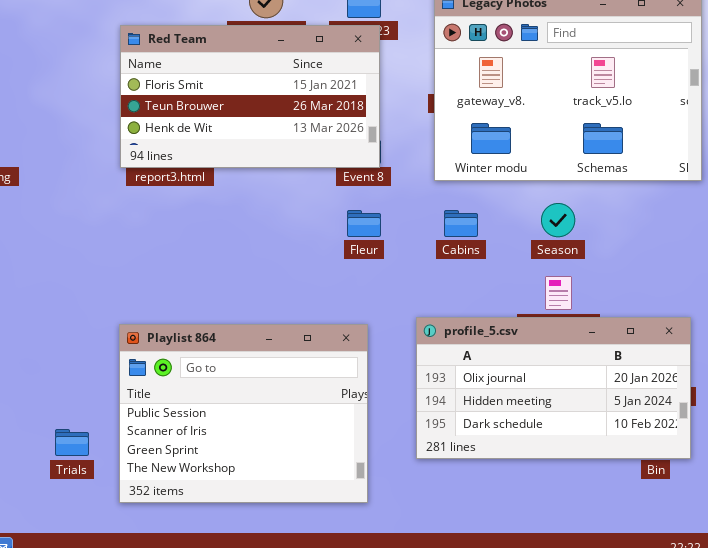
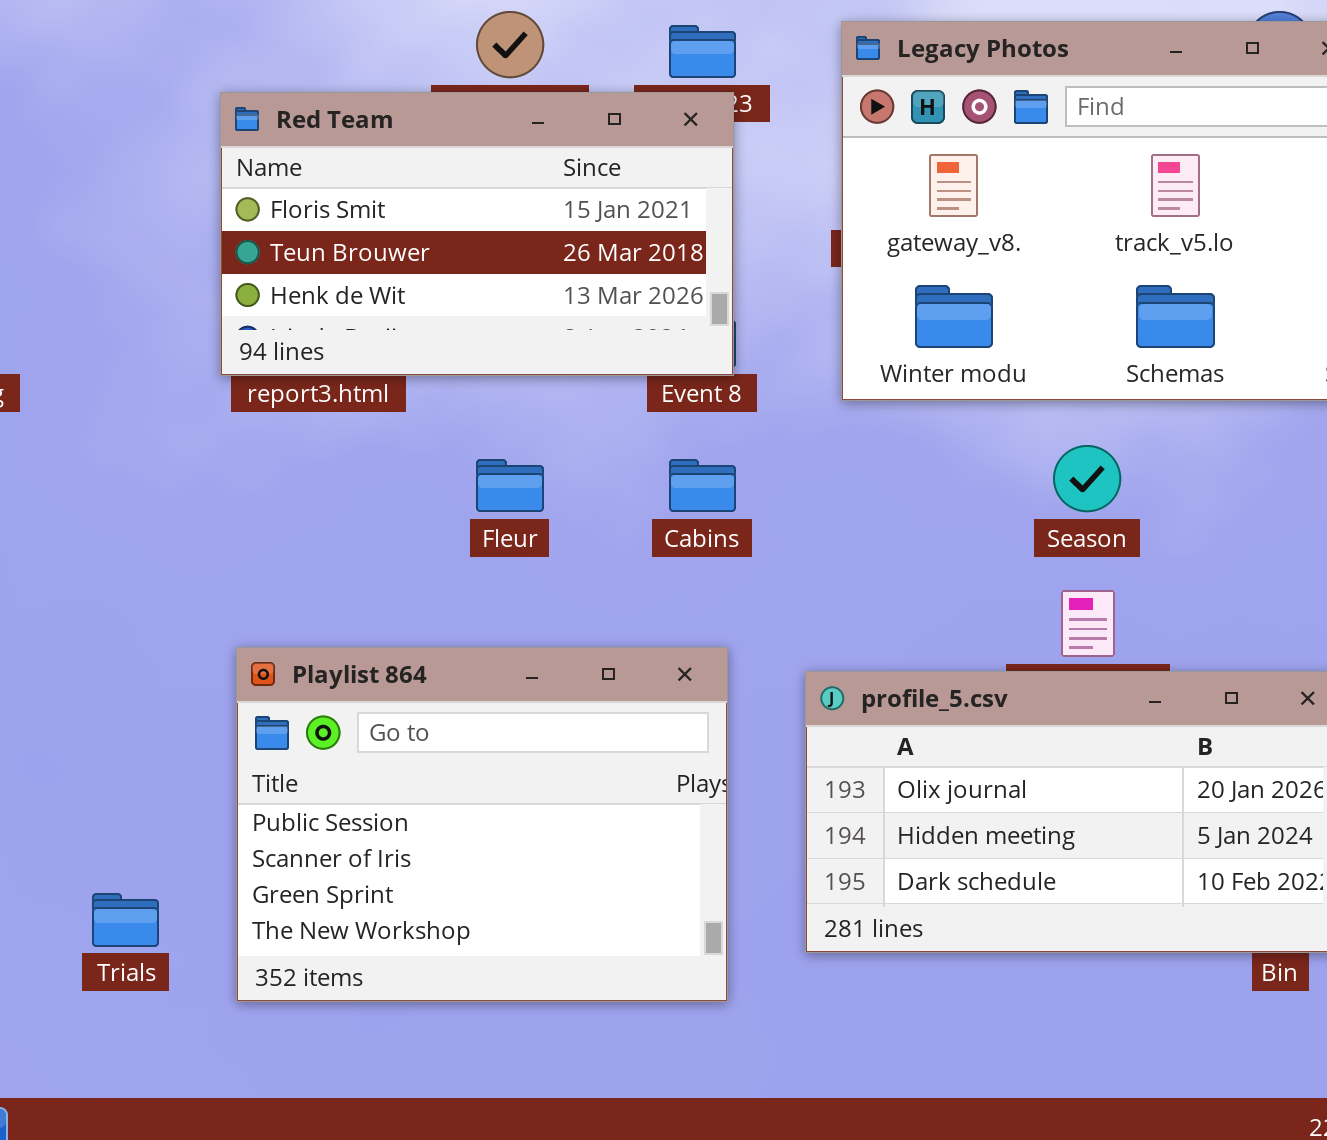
Fleur: [347,210,381,237] -> [476,459,544,512], moved
Cabins: [444,210,478,237] -> [669,459,736,512], moved
Playlist 864: [119,324,368,503] -> [236,647,728,1002], moved

